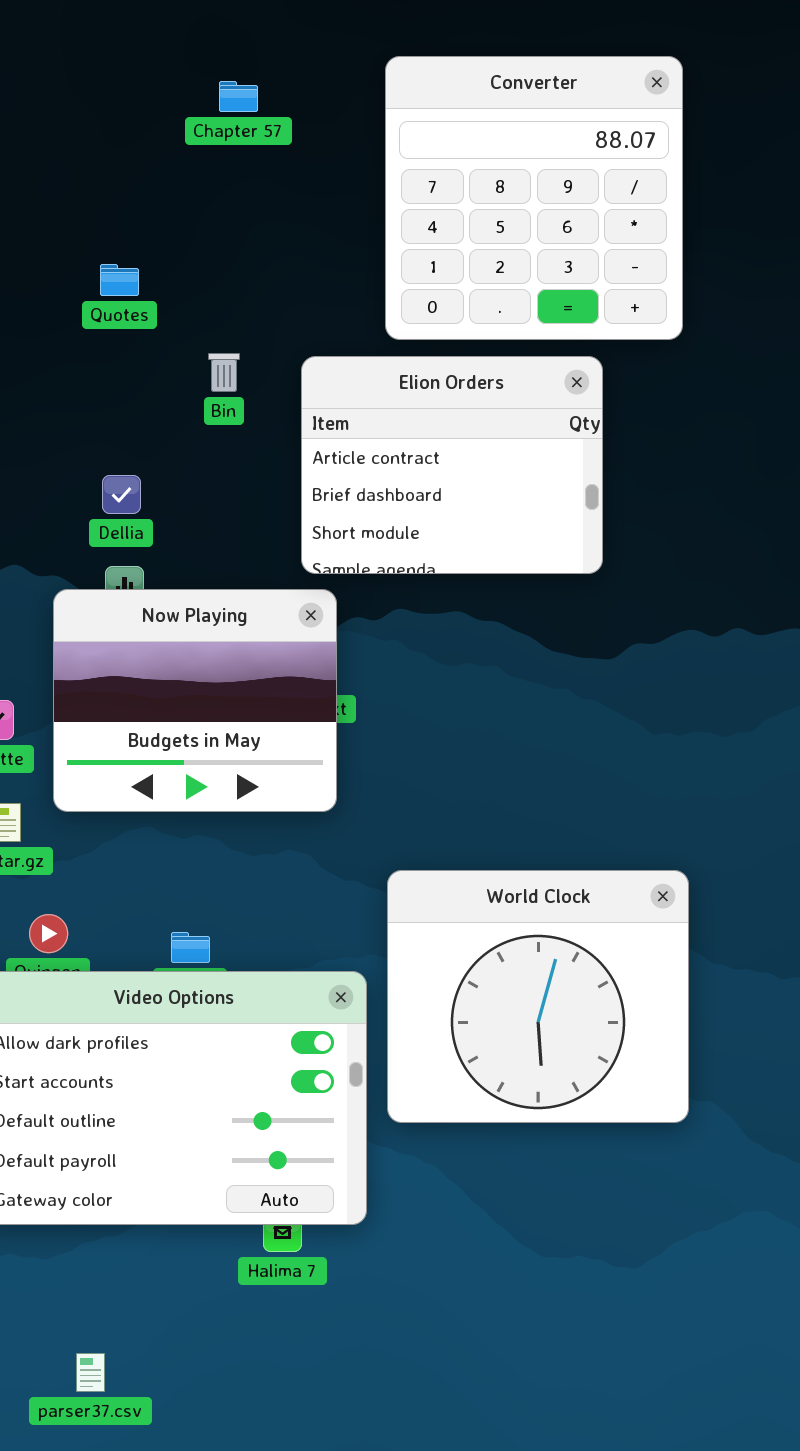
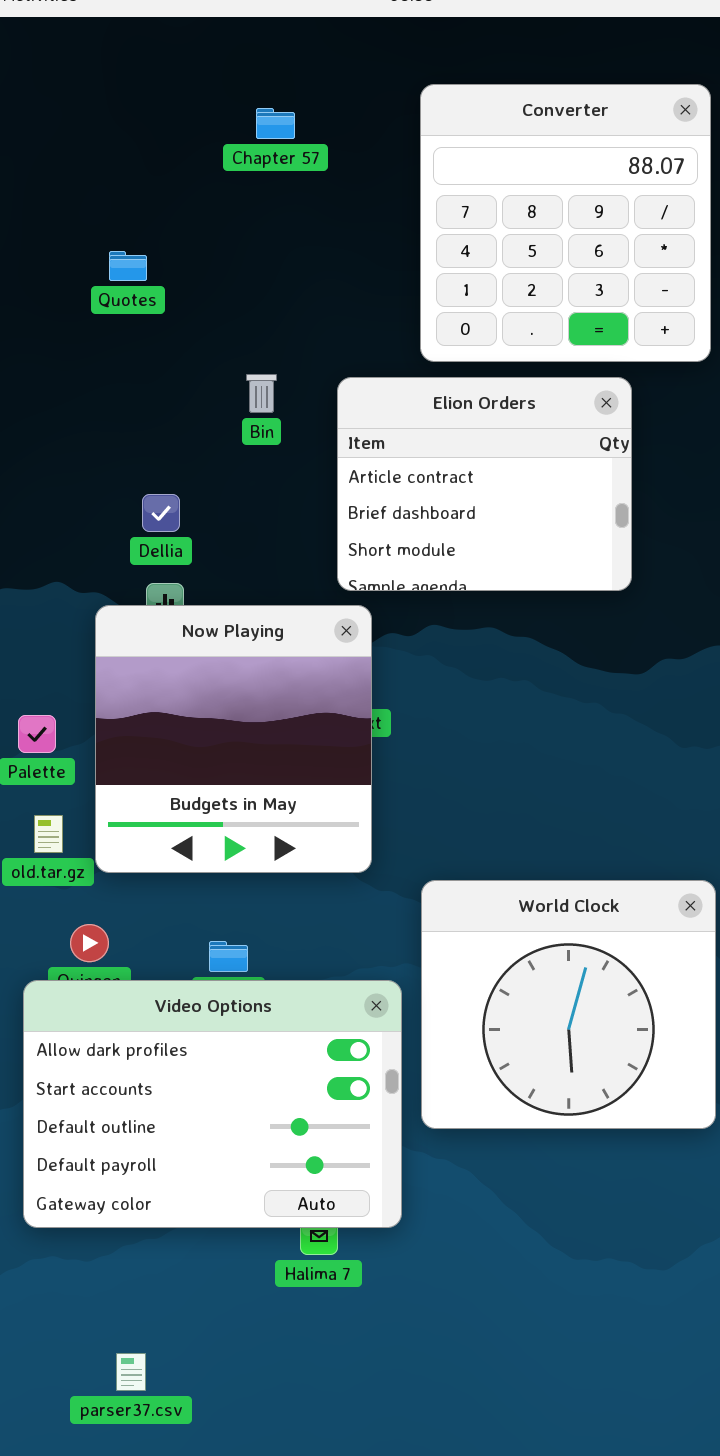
Quotes: [100,264,139,296] -> [109,251,147,281], moved
Now Playing: [53,589,337,812] -> [95,605,372,873], resized

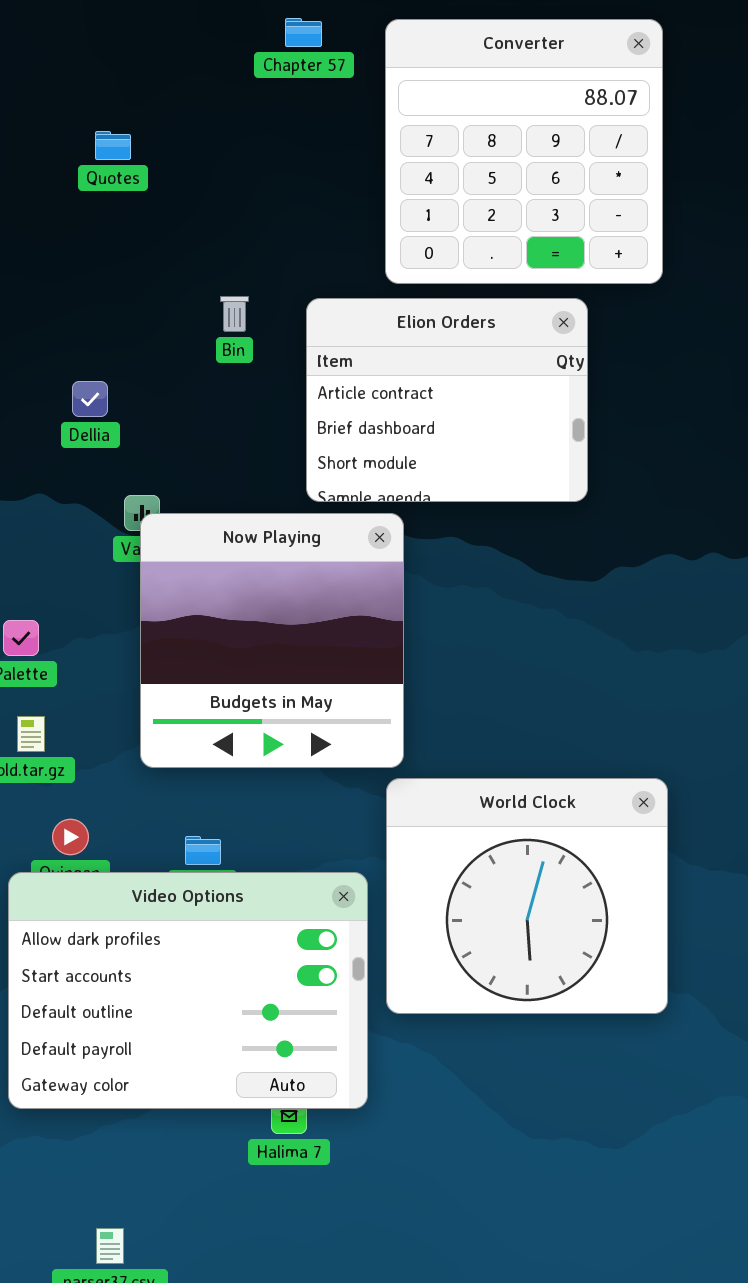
Chapter 57: [256,108,295,139] -> [285,18,322,47], moved
Quotes: [109,251,147,281] -> [95,131,131,160], moved
Dellia: [142,494,180,532] -> [72,381,108,417], moved
Now Playing: [95,605,372,873] -> [140,513,404,768], moved

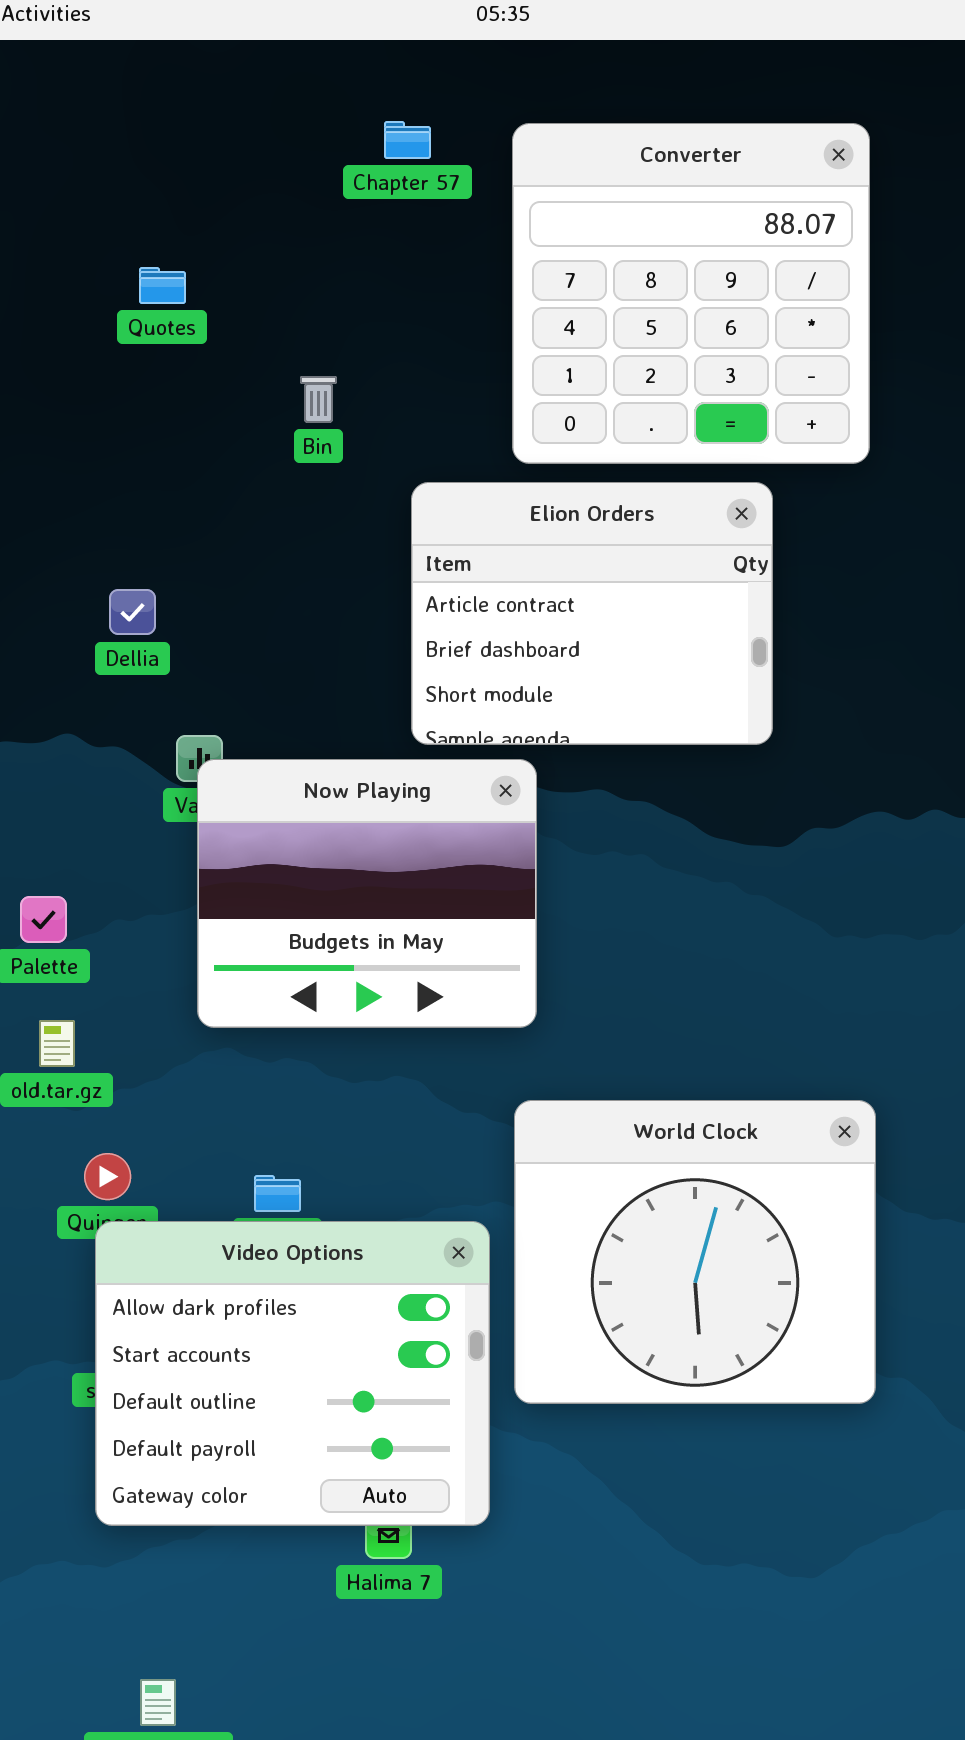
Bin: [220,296,249,332] -> [300,376,337,423], moved
Now Playing: [140,513,404,768] -> [197,759,537,1028], resized
Video Options: [8,872,368,1109] -> [95,1221,490,1526], resized

